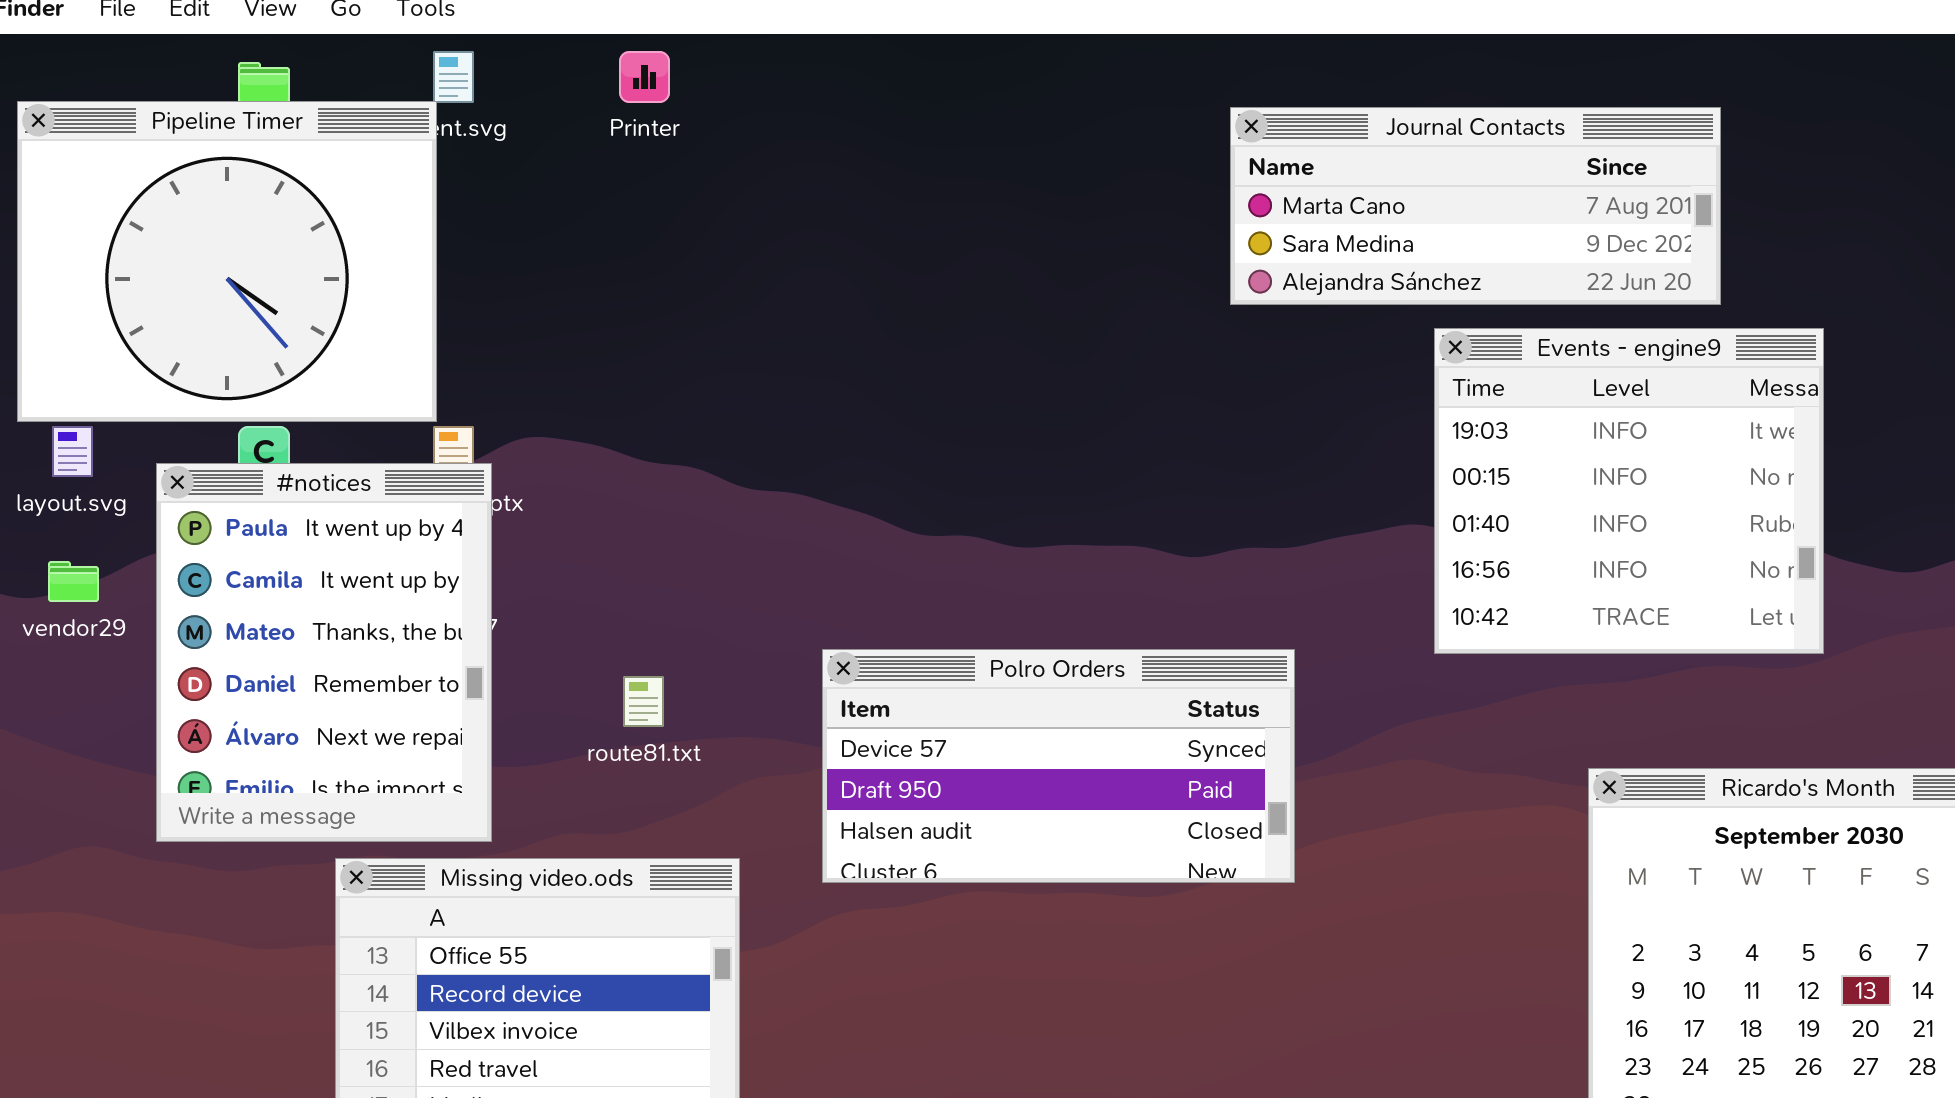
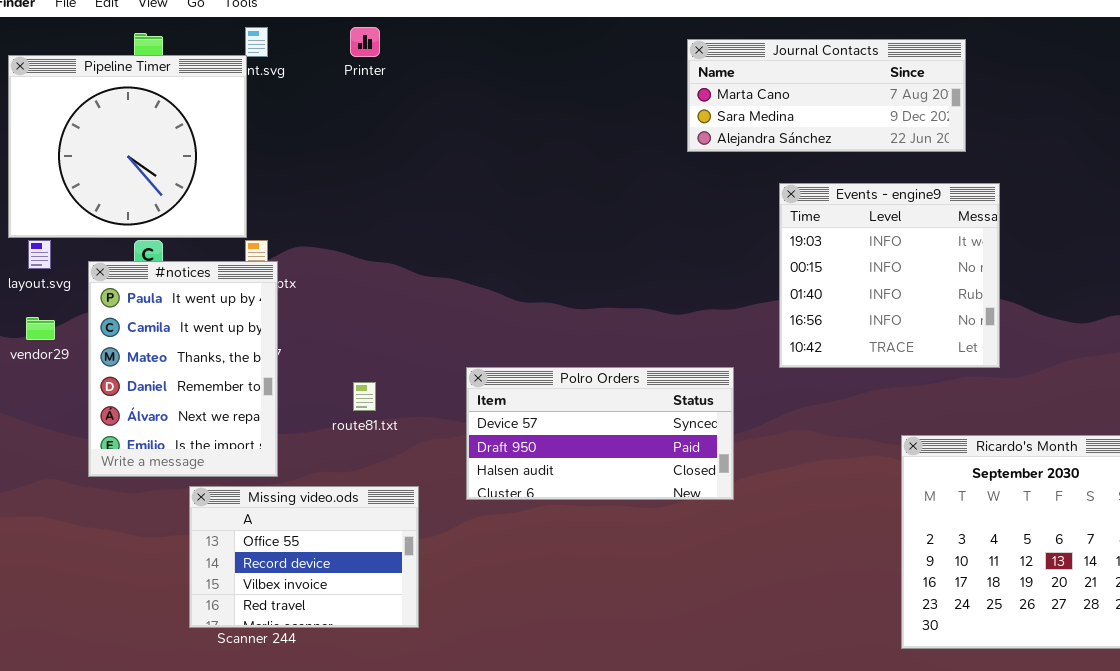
Journal Contacts: [1230,107,1721,305] -> [687,39,966,152], moved
Events - engine9: [1434,328,1824,654] -> [779,183,1000,368], moved

